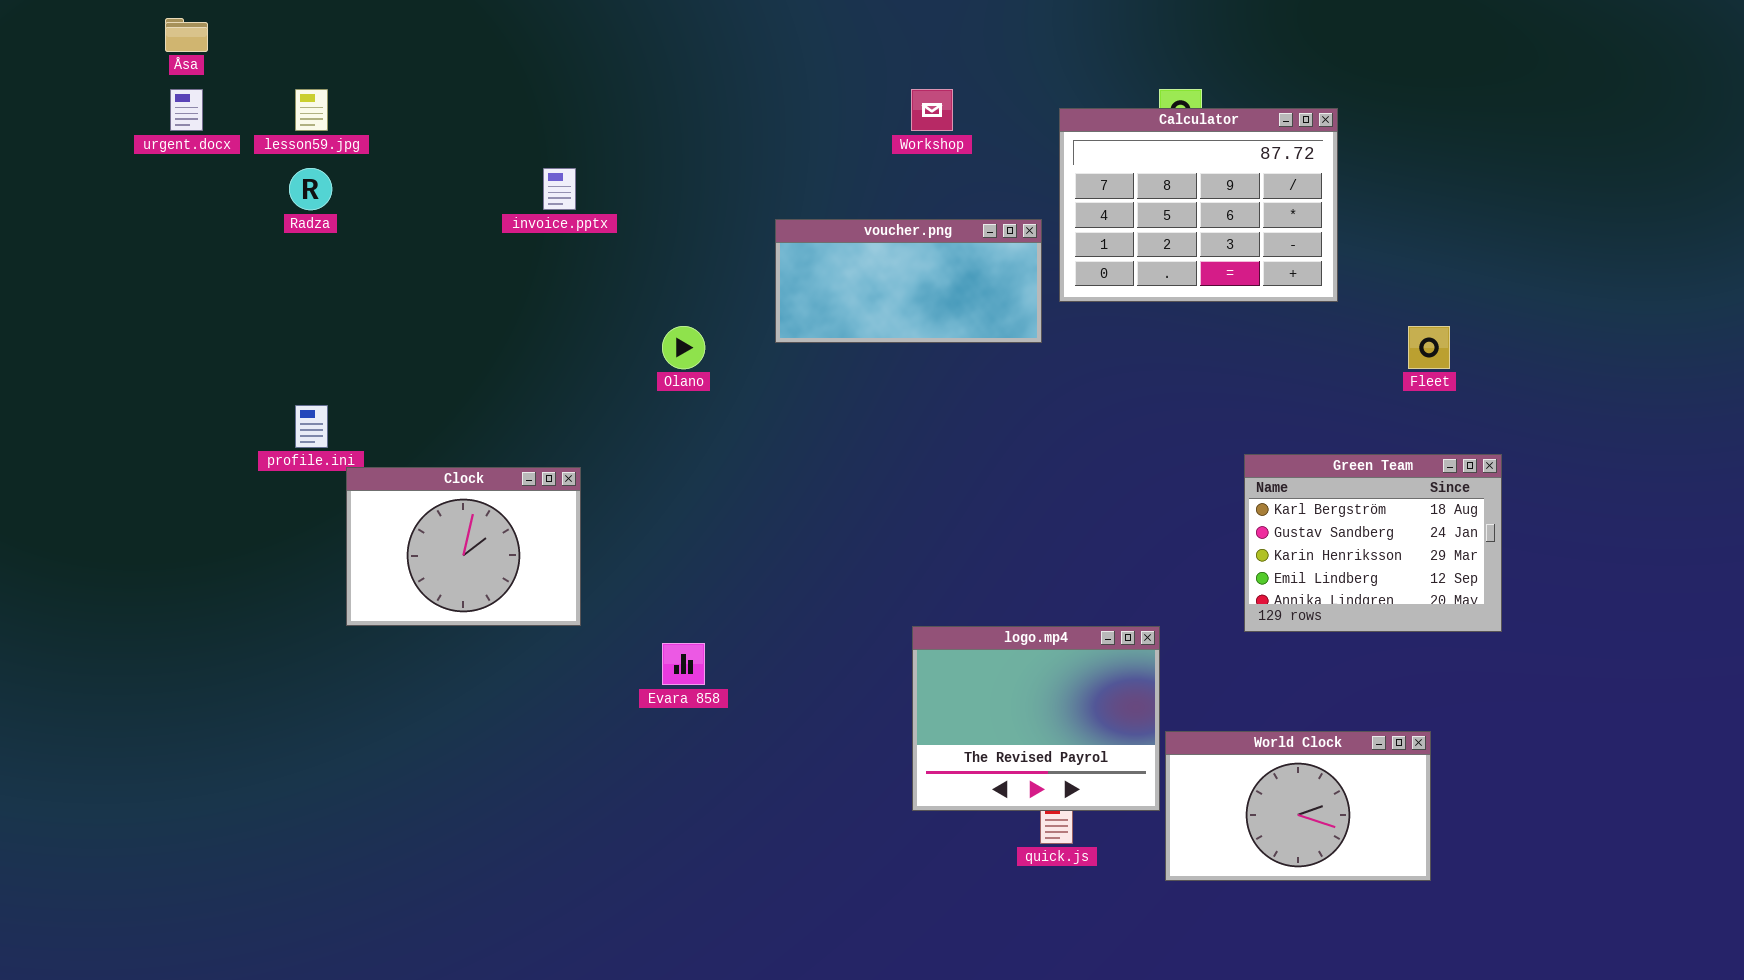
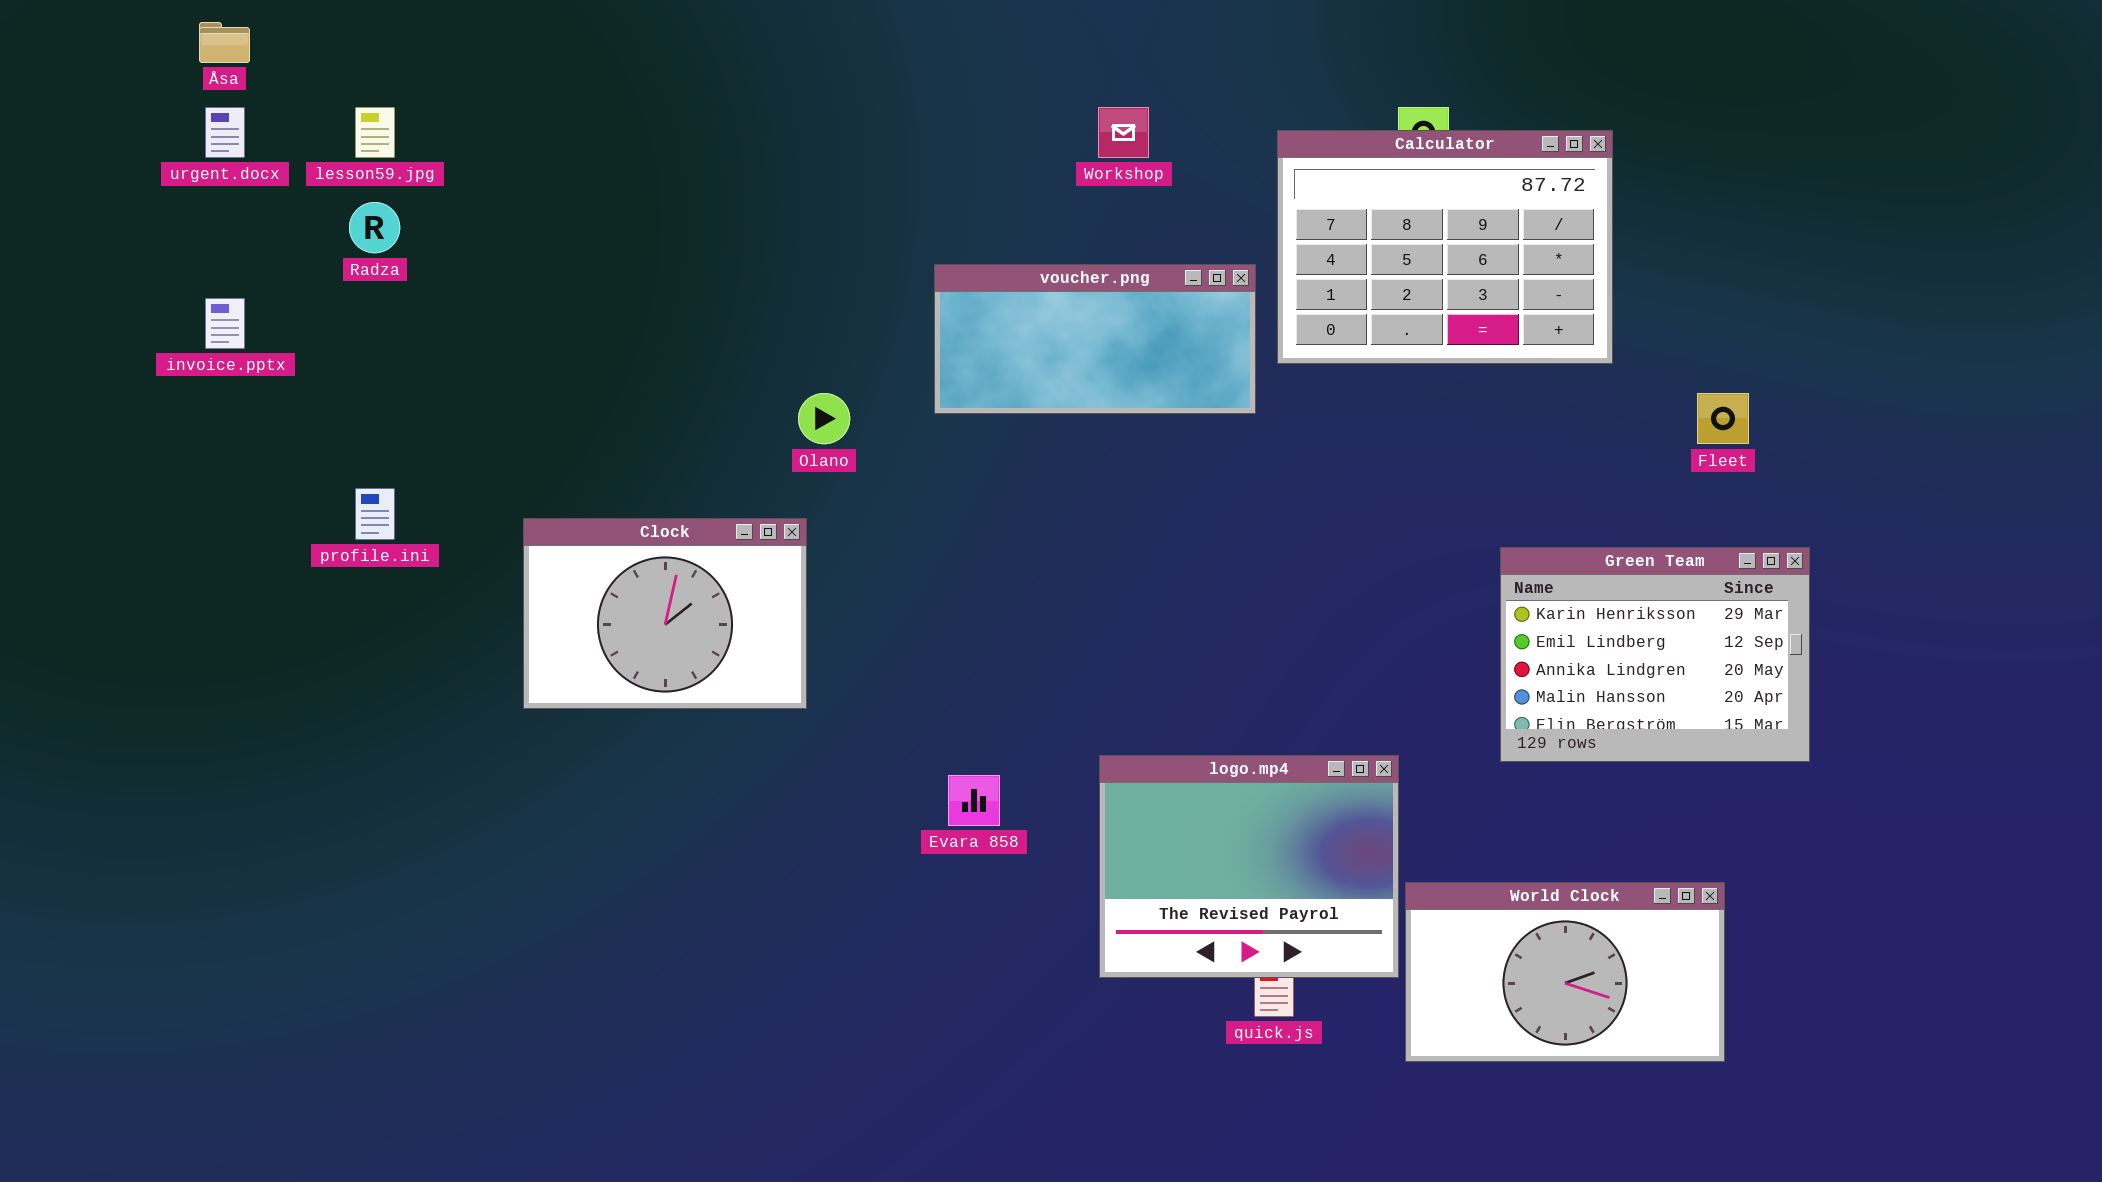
invoice.pptx: [543,168,576,210] -> [205,298,245,349], moved
Green Team: [1244,454,1502,632] -> [1500,547,1810,762], scrolled down 2 rows
Clock: [346,467,581,626] -> [523,518,807,709], moved
Evara 858: [662,643,705,685] -> [948,775,1000,826], moved

